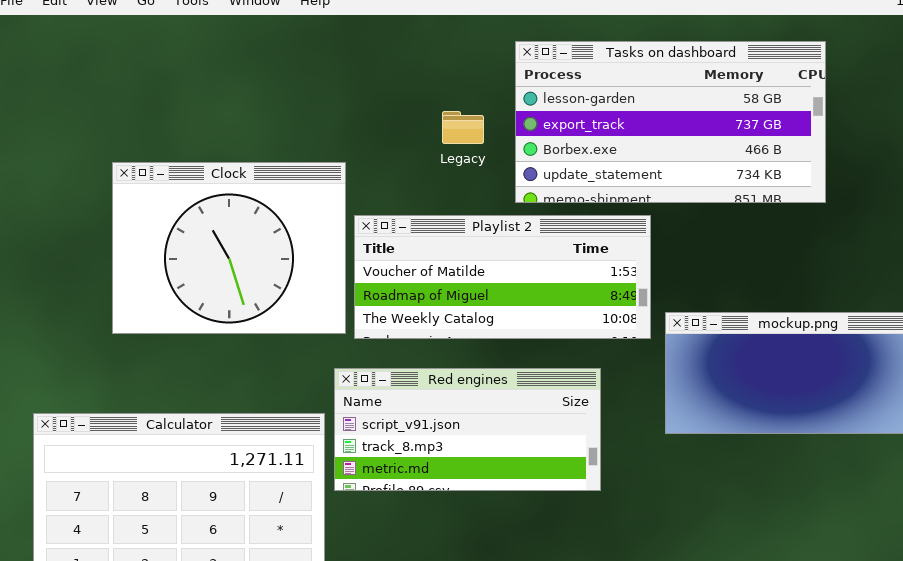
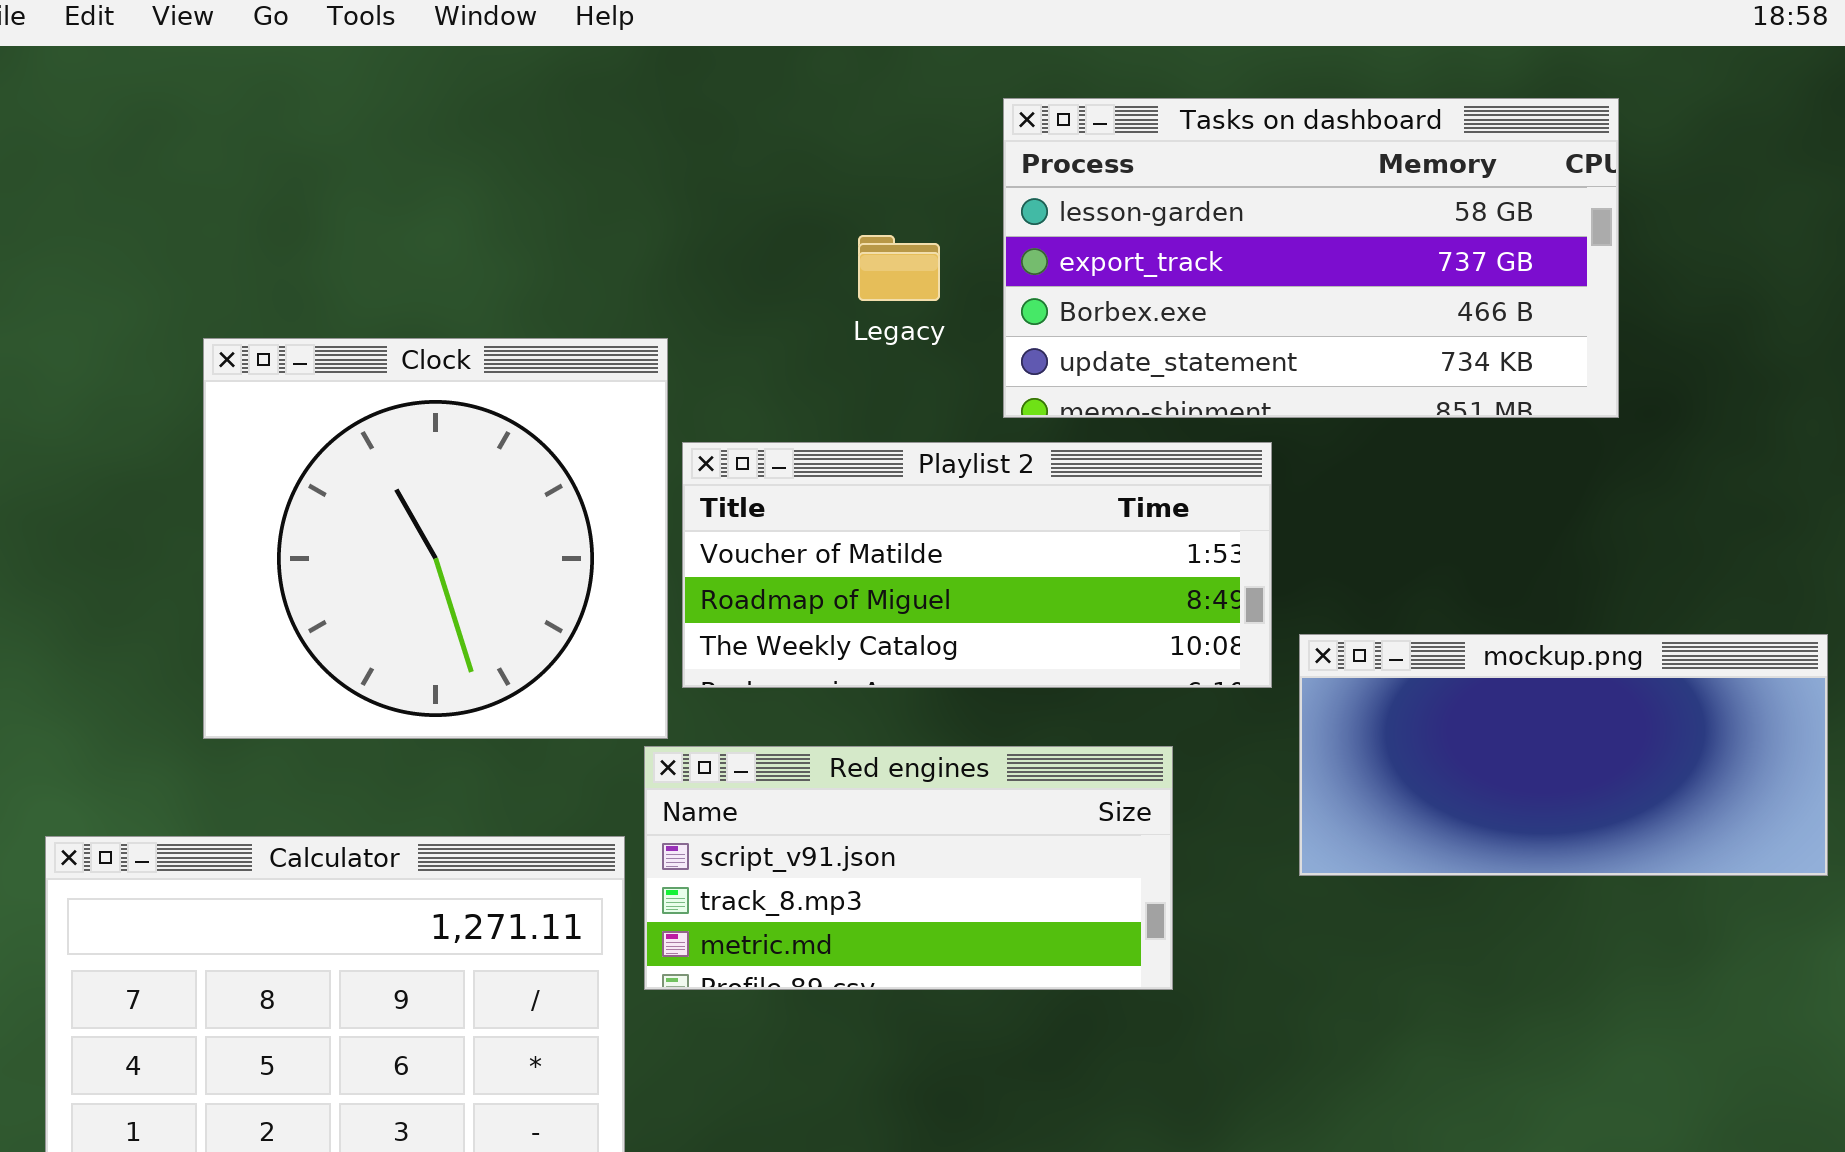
Clock: [112,162,346,334] -> [203,338,668,739], resized

